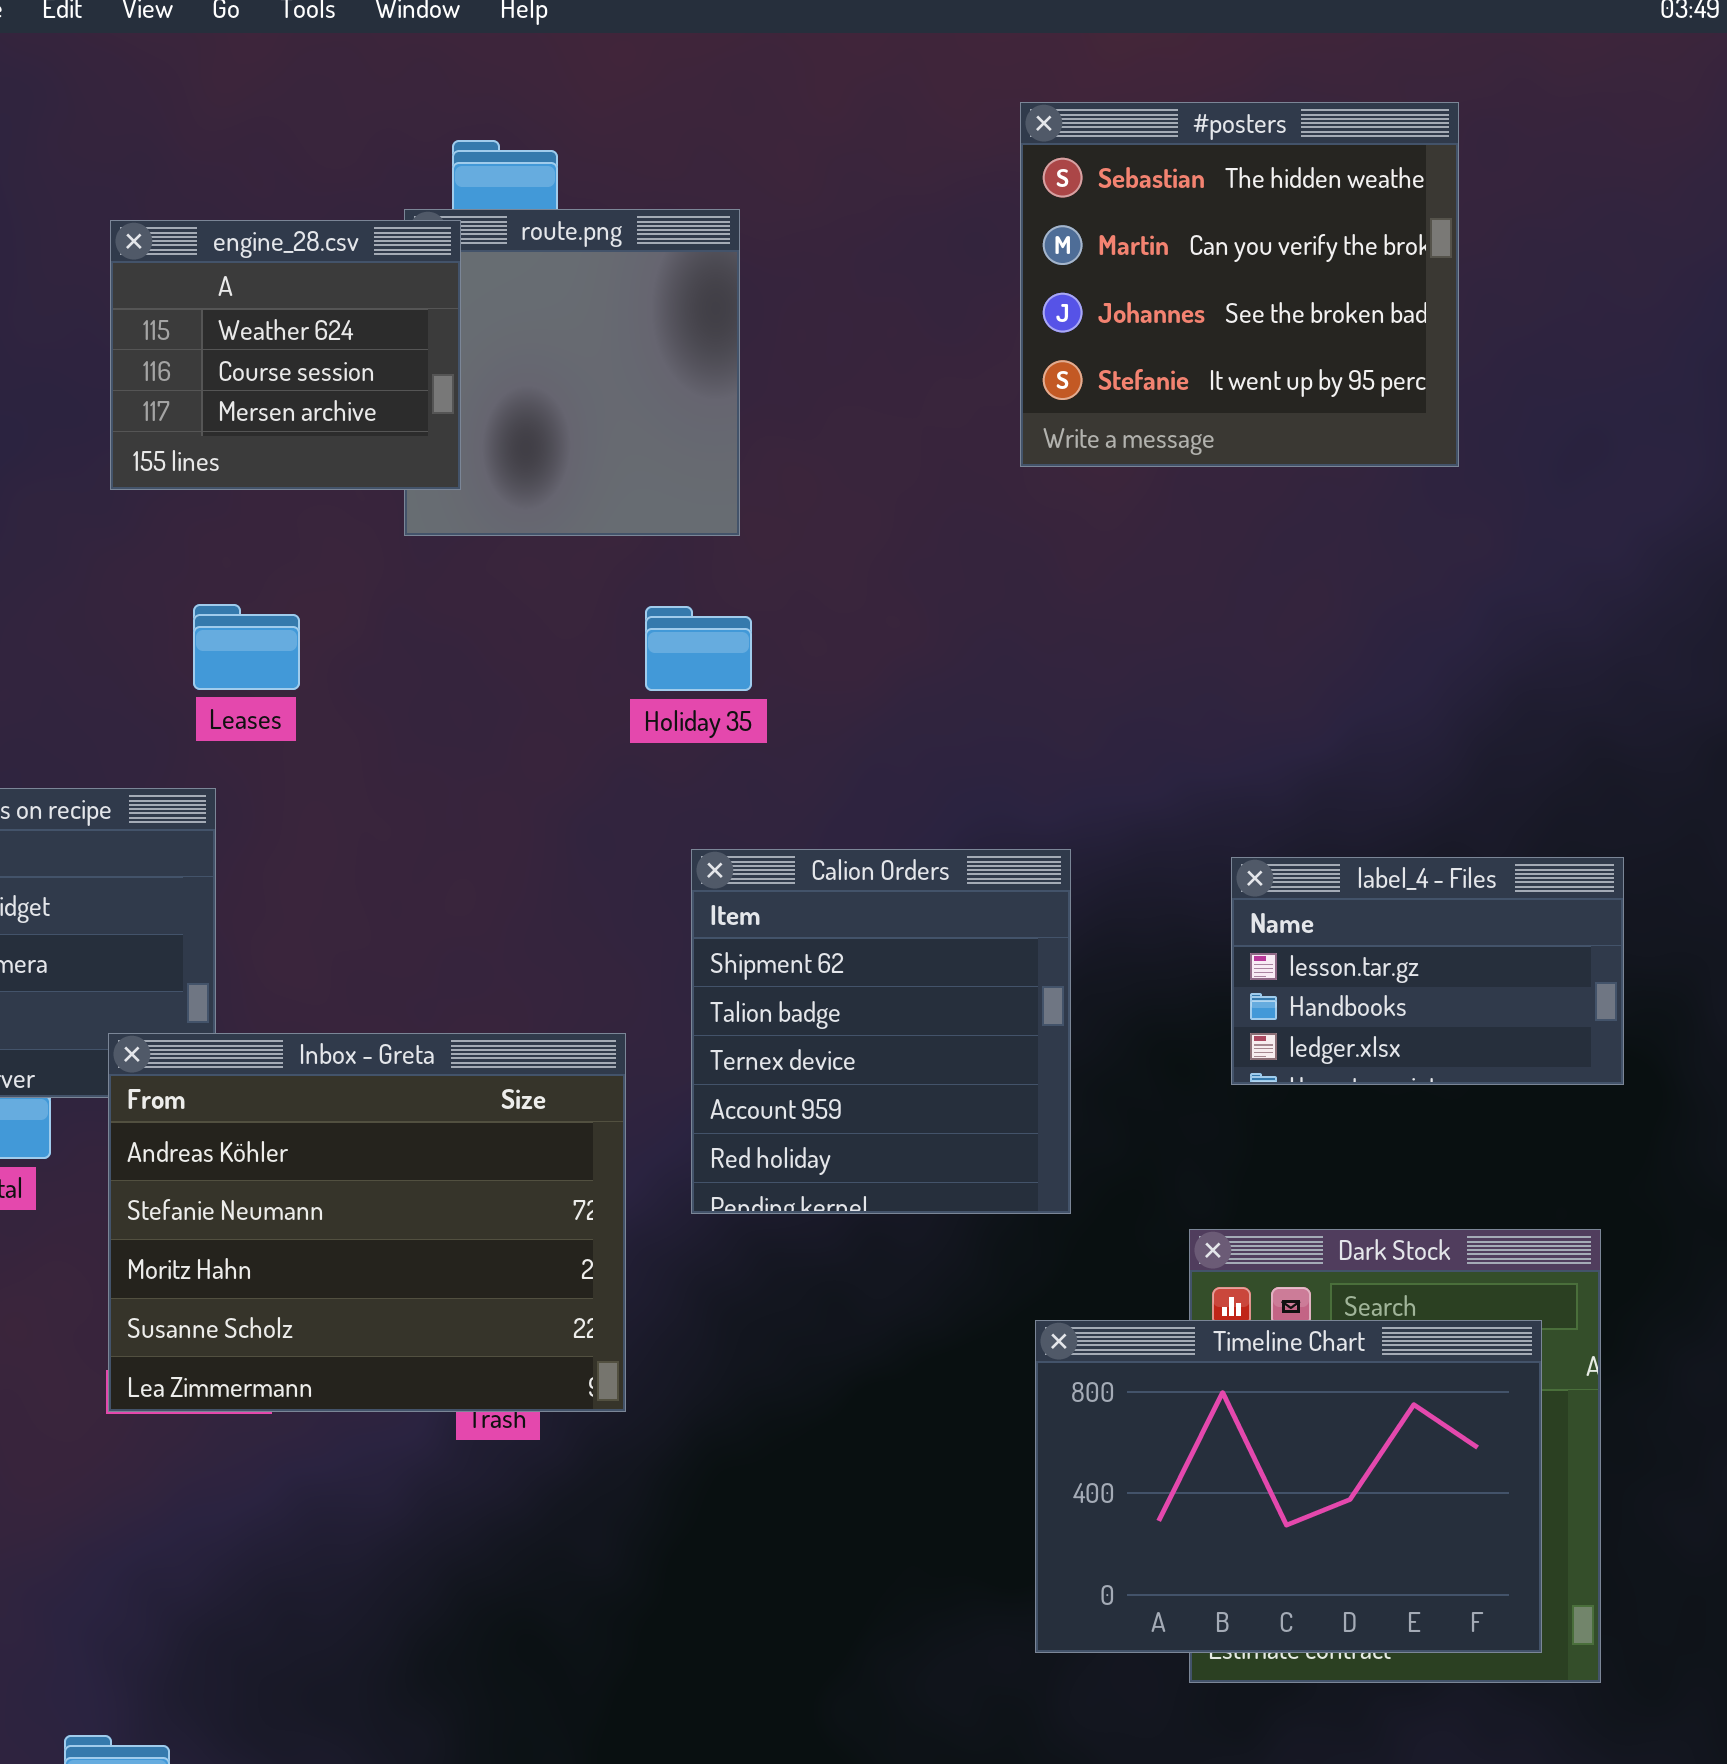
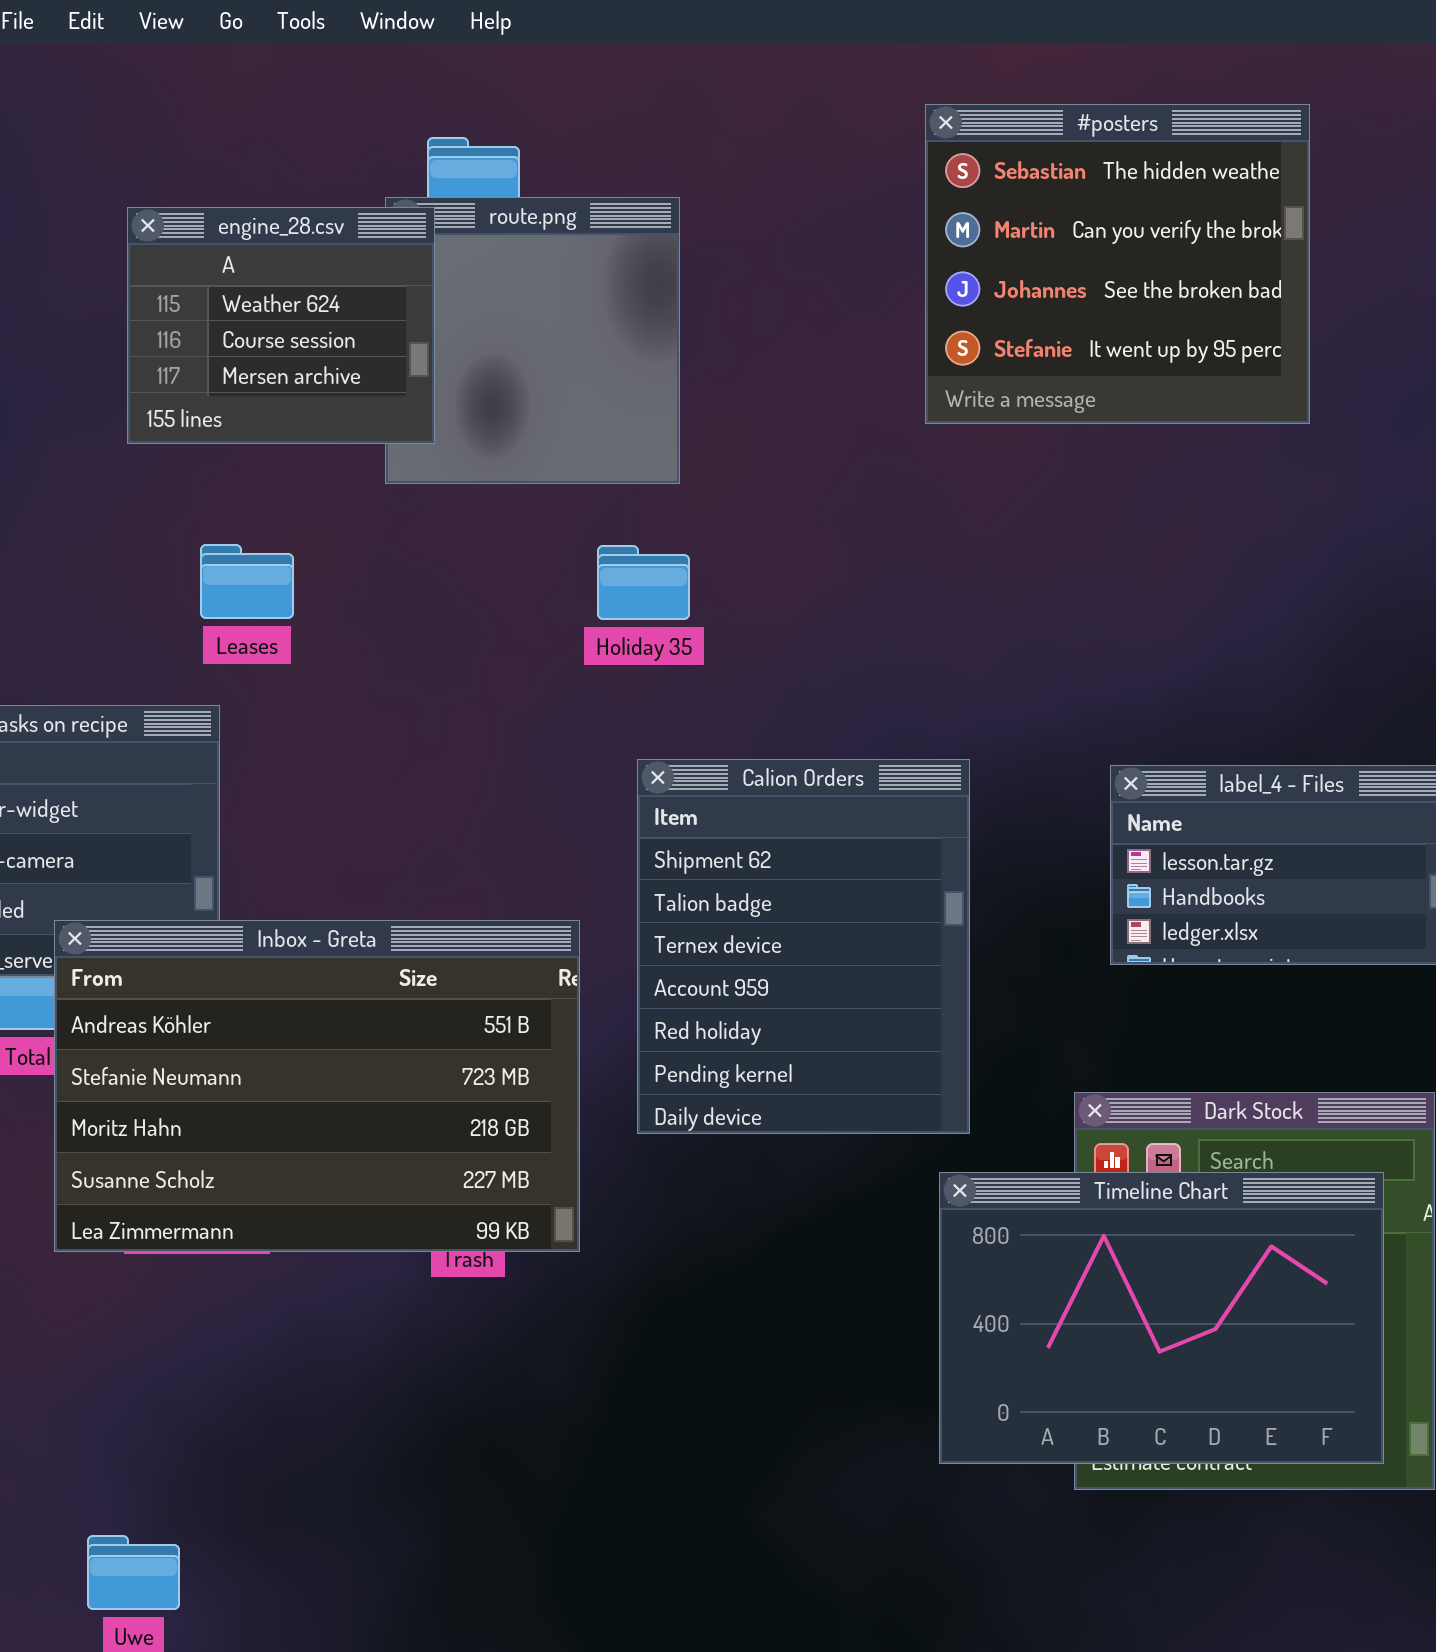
Calion Orders: [691,849,1071,1214] -> [637,759,970,1134], resized
Inbox - Greta: [108,1033,626,1412] -> [54,920,580,1252], resized

